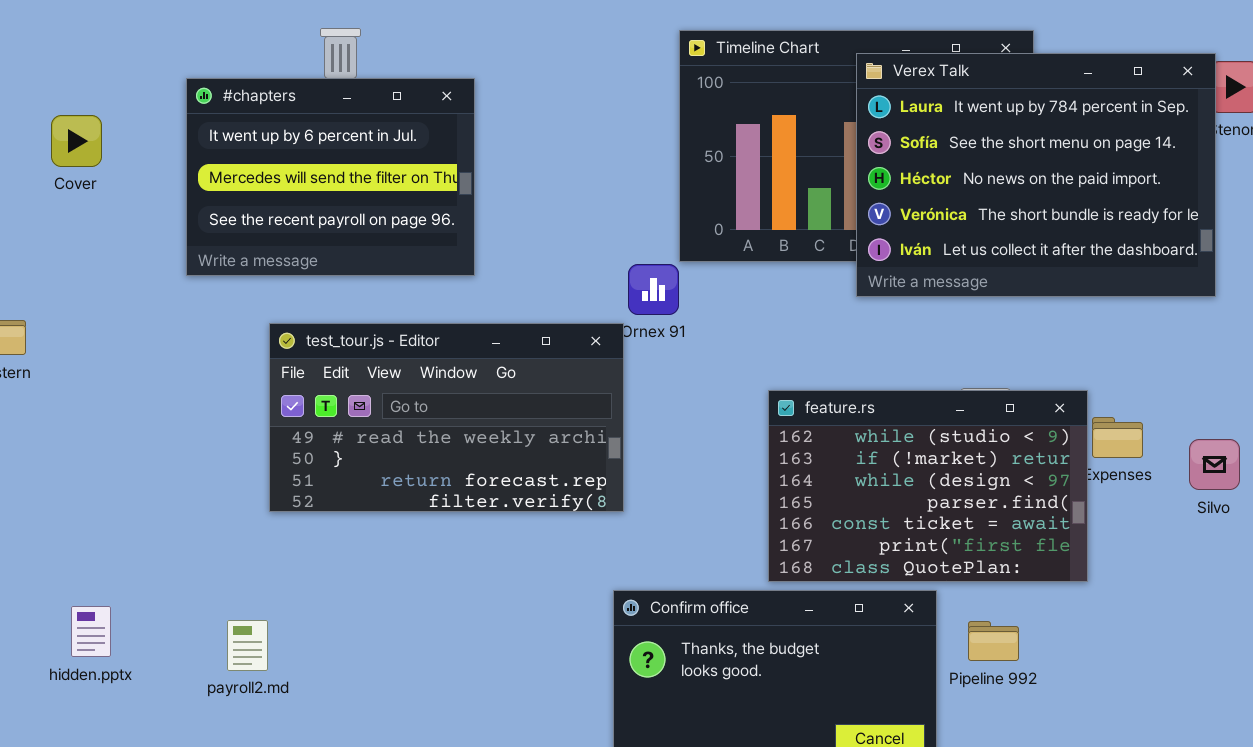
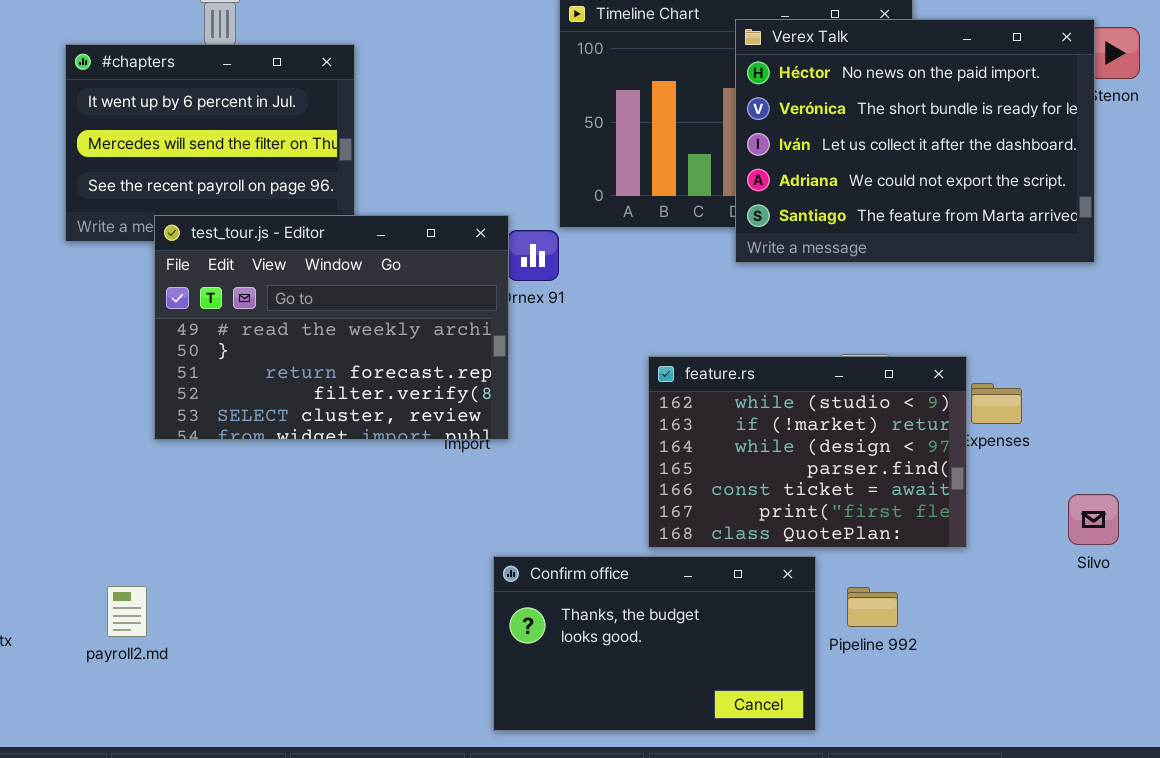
Verex Talk: [856,53,1216,297] -> [735,19,1095,263], scrolled down 2 rows
test_tour.js - Editor: [269,323,624,512] -> [154,215,509,440], moved, resized
Silvo: [1189,439,1240,490] -> [1068,494,1119,545], moved

